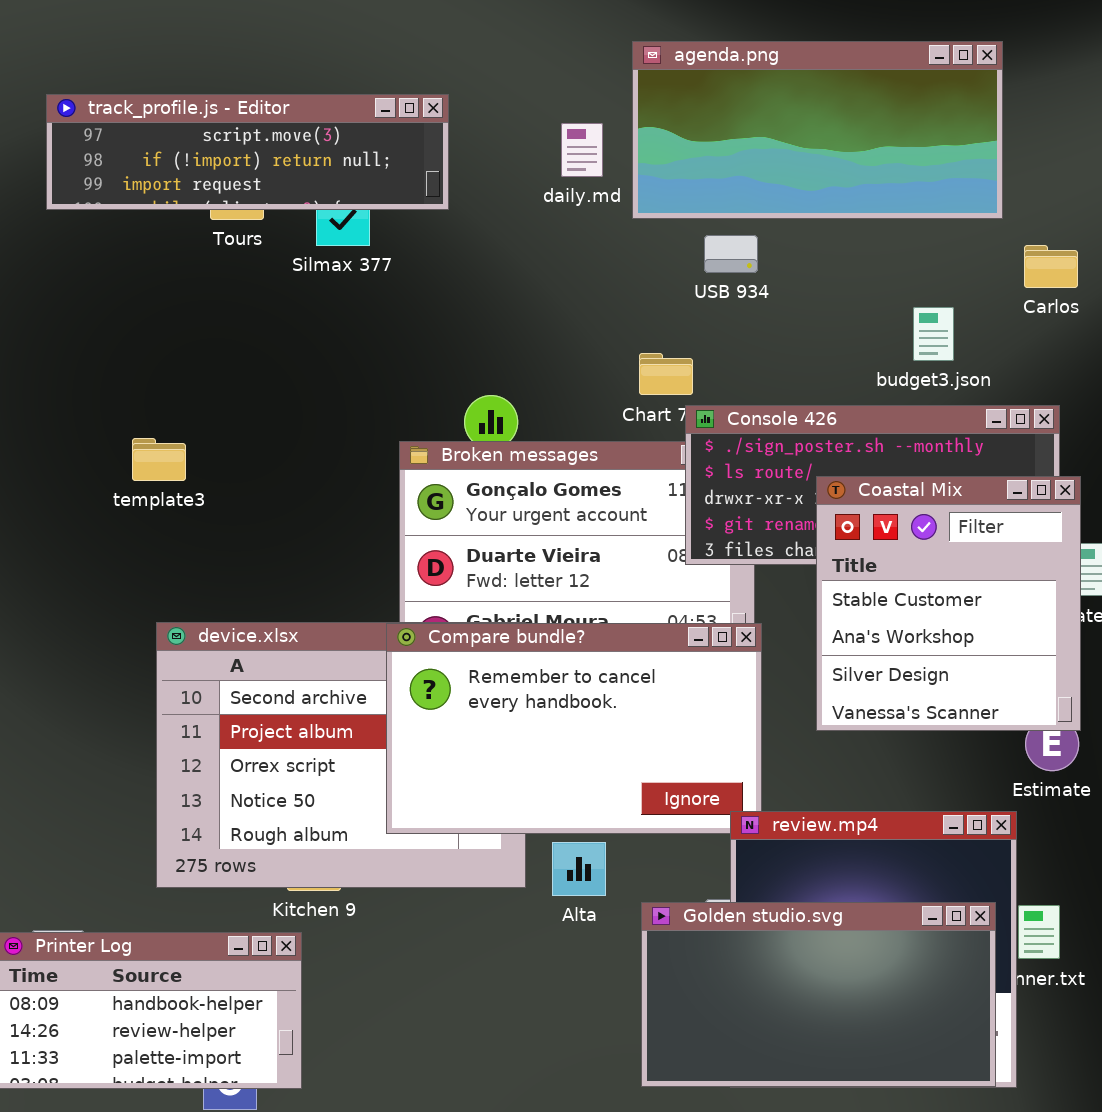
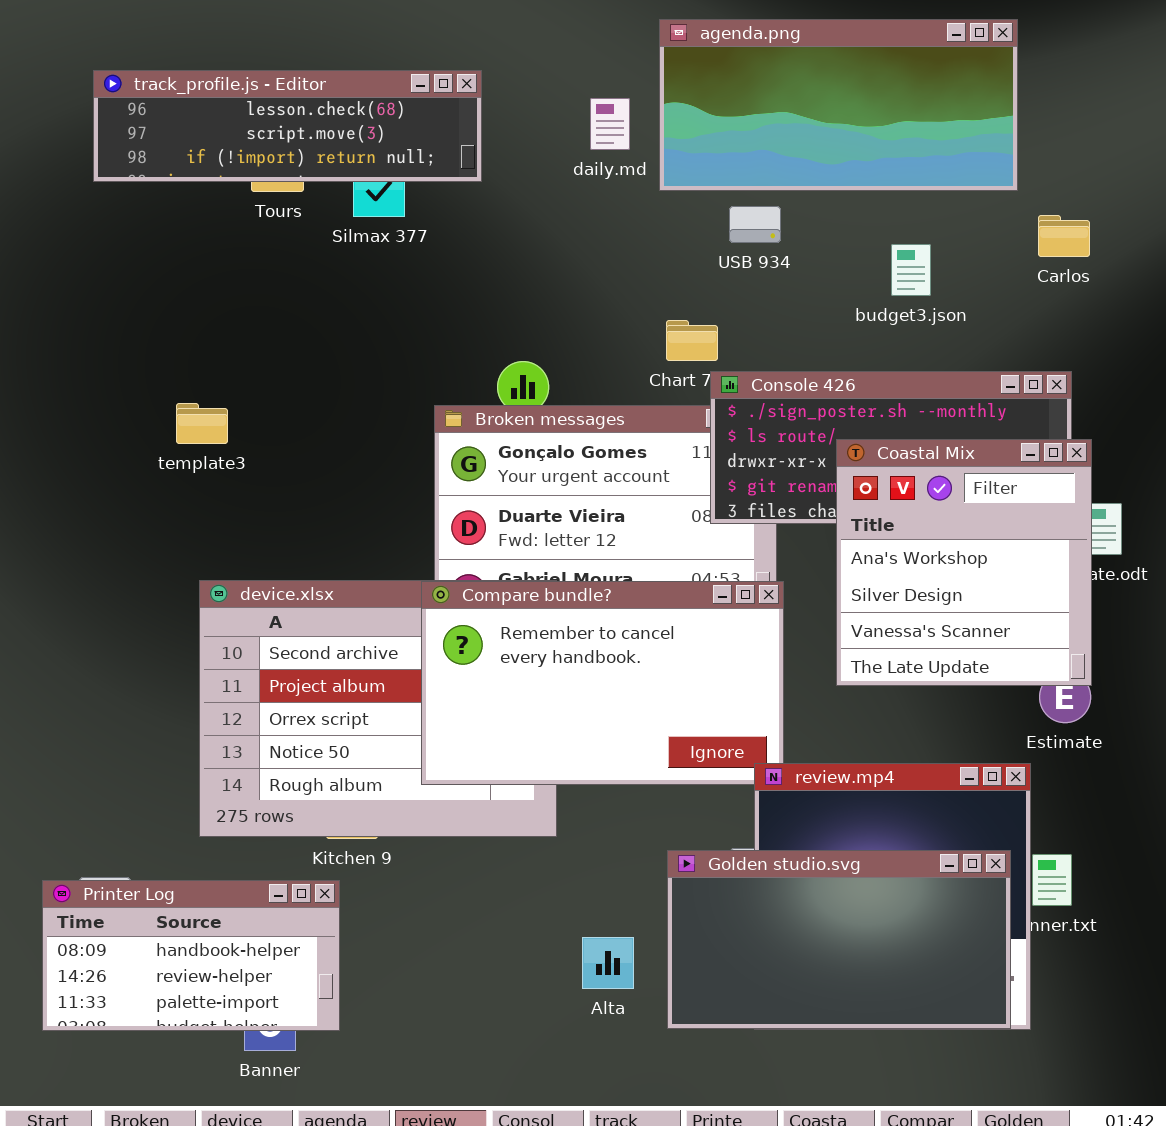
track_profile.js - Editor: [46,94,449,210] -> [93,70,482,182], scrolled up 1 row
budget3.json: [913,307,954,361] -> [891,244,931,296], moved
Coastal Mix: [816,476,1081,731] -> [836,439,1092,686], scrolled down 1 row
Alta: [552,842,606,896] -> [582,937,634,989], moved

